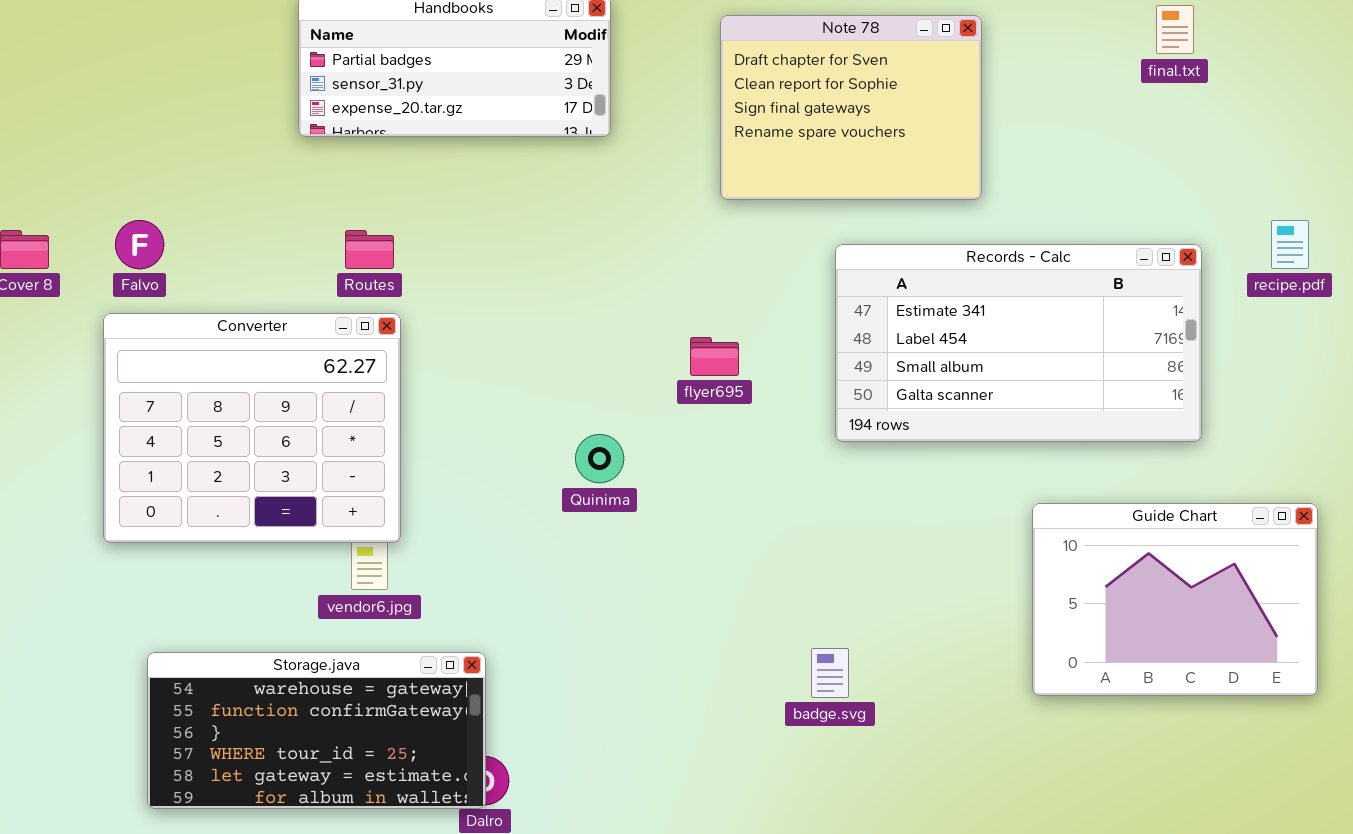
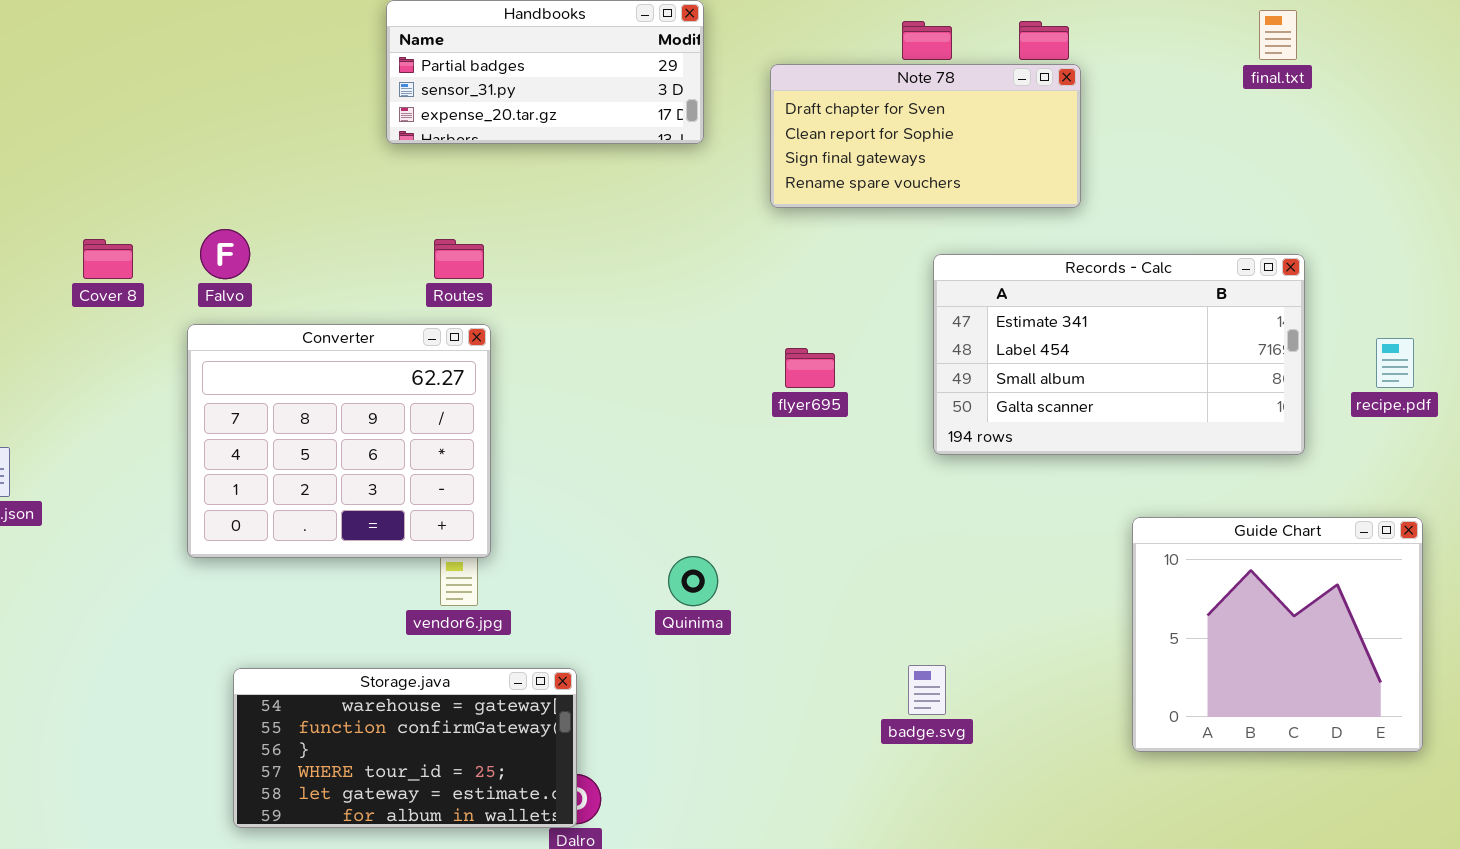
Note 78: [720,15,982,200] -> [770,64,1081,208], resized
recipe.pdf: [1271,220,1309,269] -> [1376,338,1414,388], moved
Quinima: [575,434,624,483] -> [668,556,718,606], moved
Guide Chart: [1032,503,1318,696] -> [1132,517,1423,752], resized

